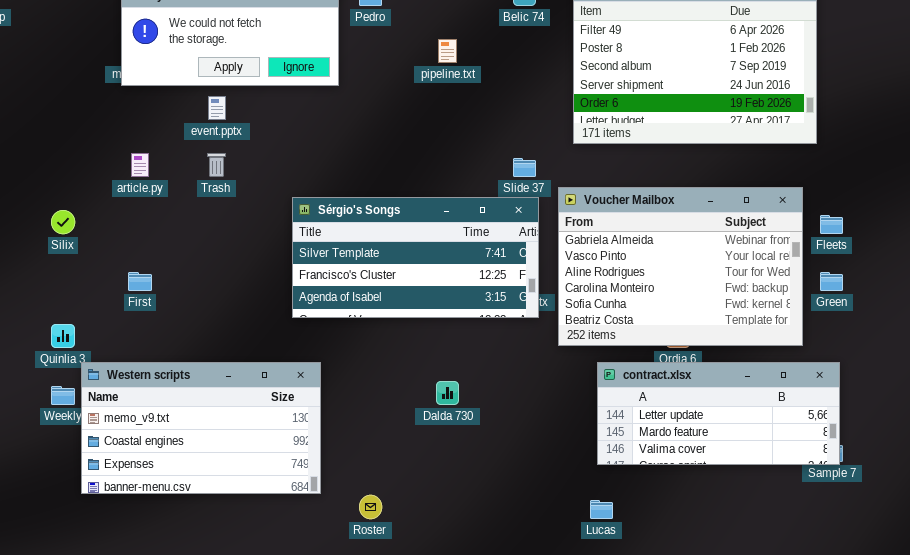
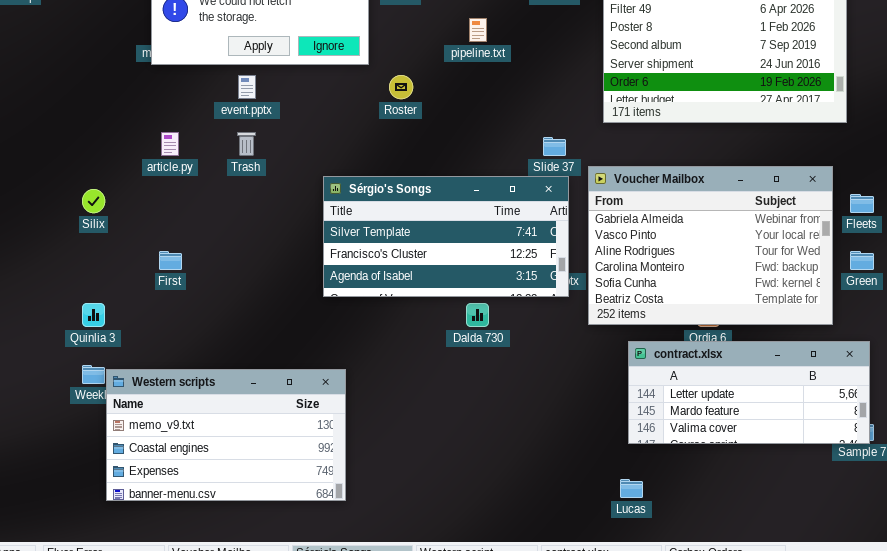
Western scripts: [81,362,321,494] -> [106,369,346,501], moved
Dalda 730: [436,381,459,405] -> [466,303,489,327], moved
Roster: [359,495,382,519] -> [389,75,413,99], moved

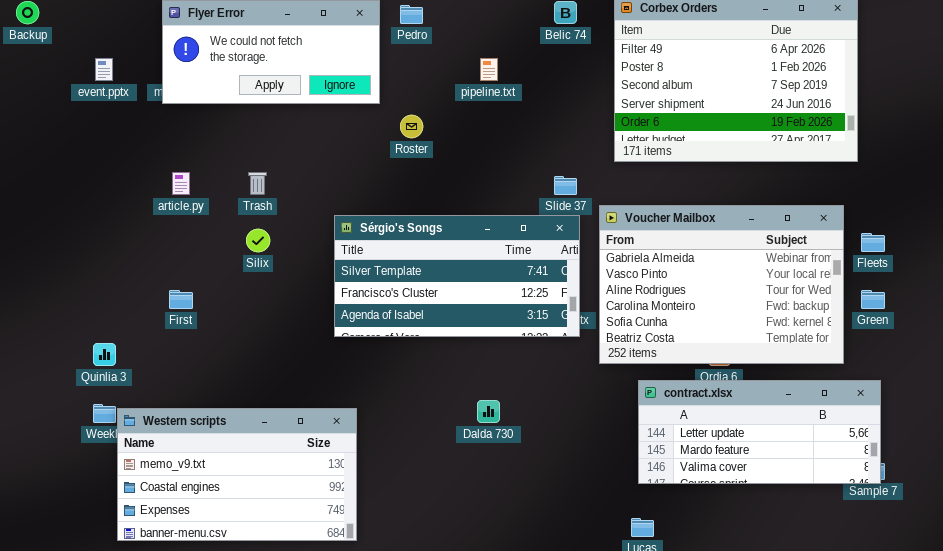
event.pptx: [238,75,256,99] -> [95,58,113,81], moved
Silix: [82,189,105,213] -> [246,229,270,252], moved
Dalda 730: [466,303,489,327] -> [477,400,500,423], moved

